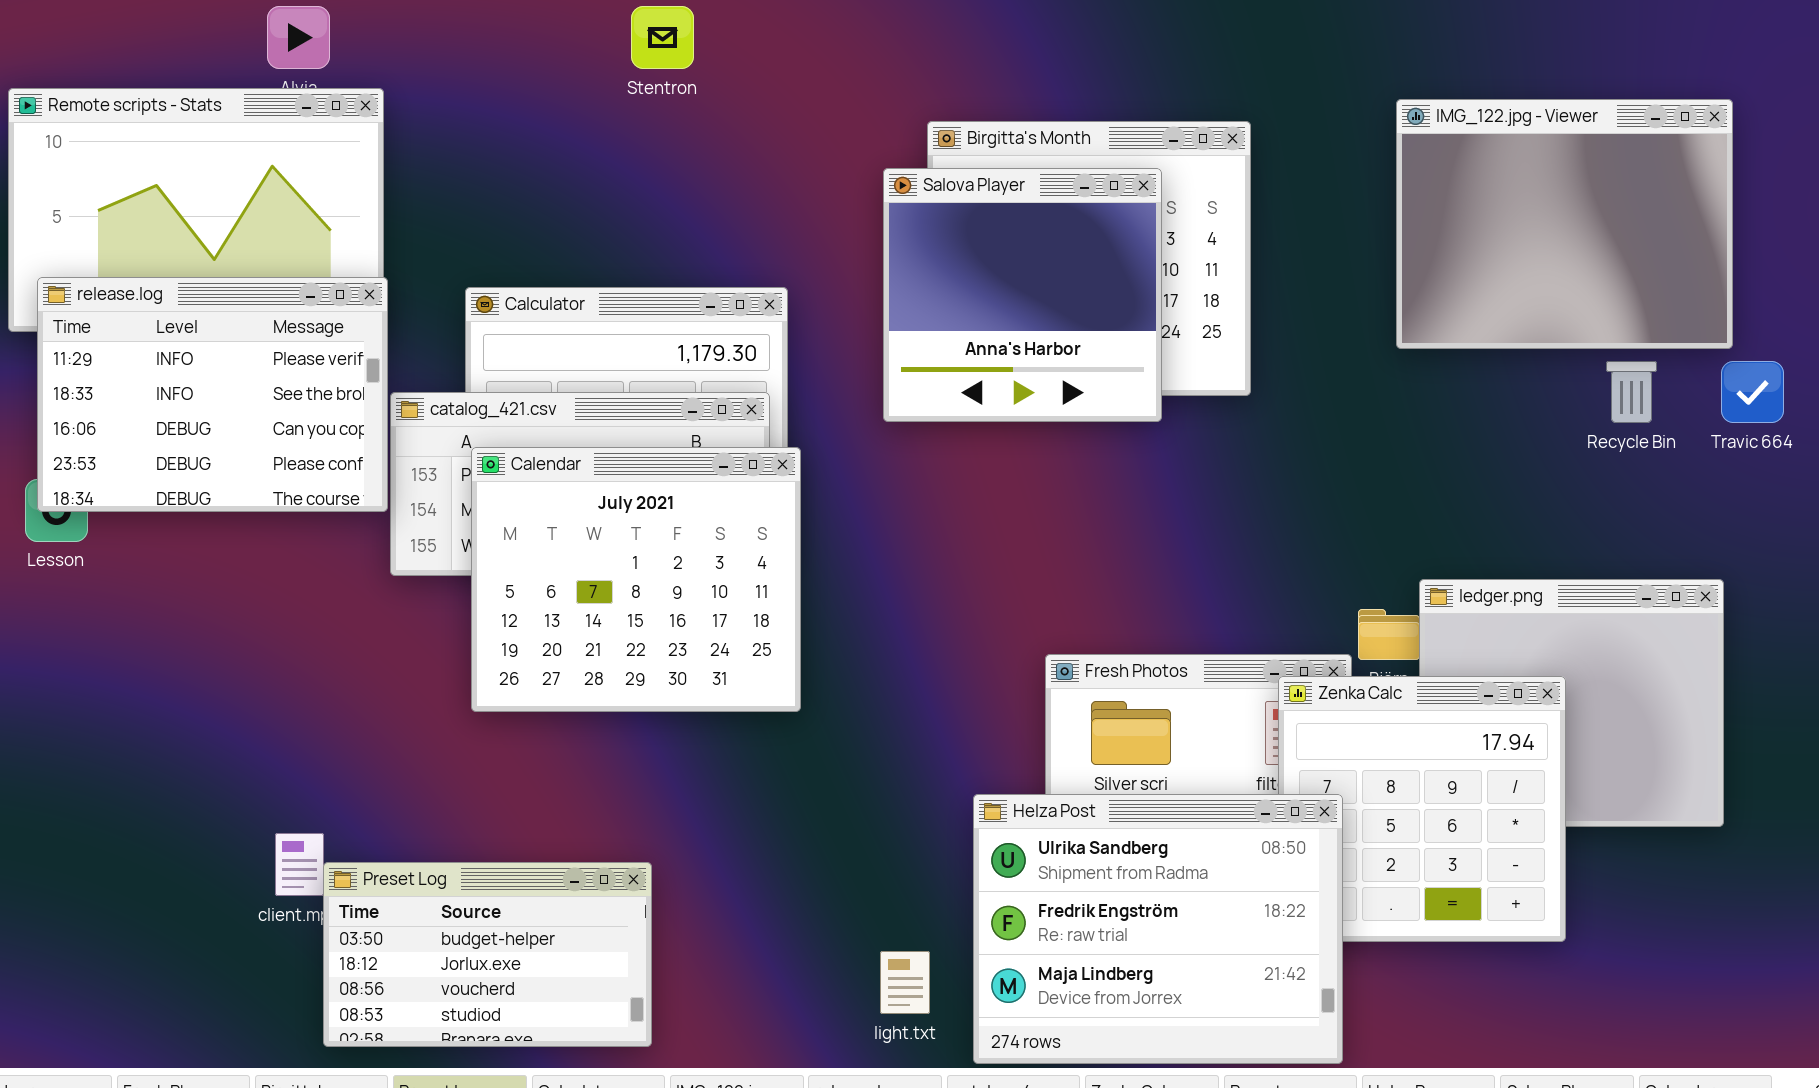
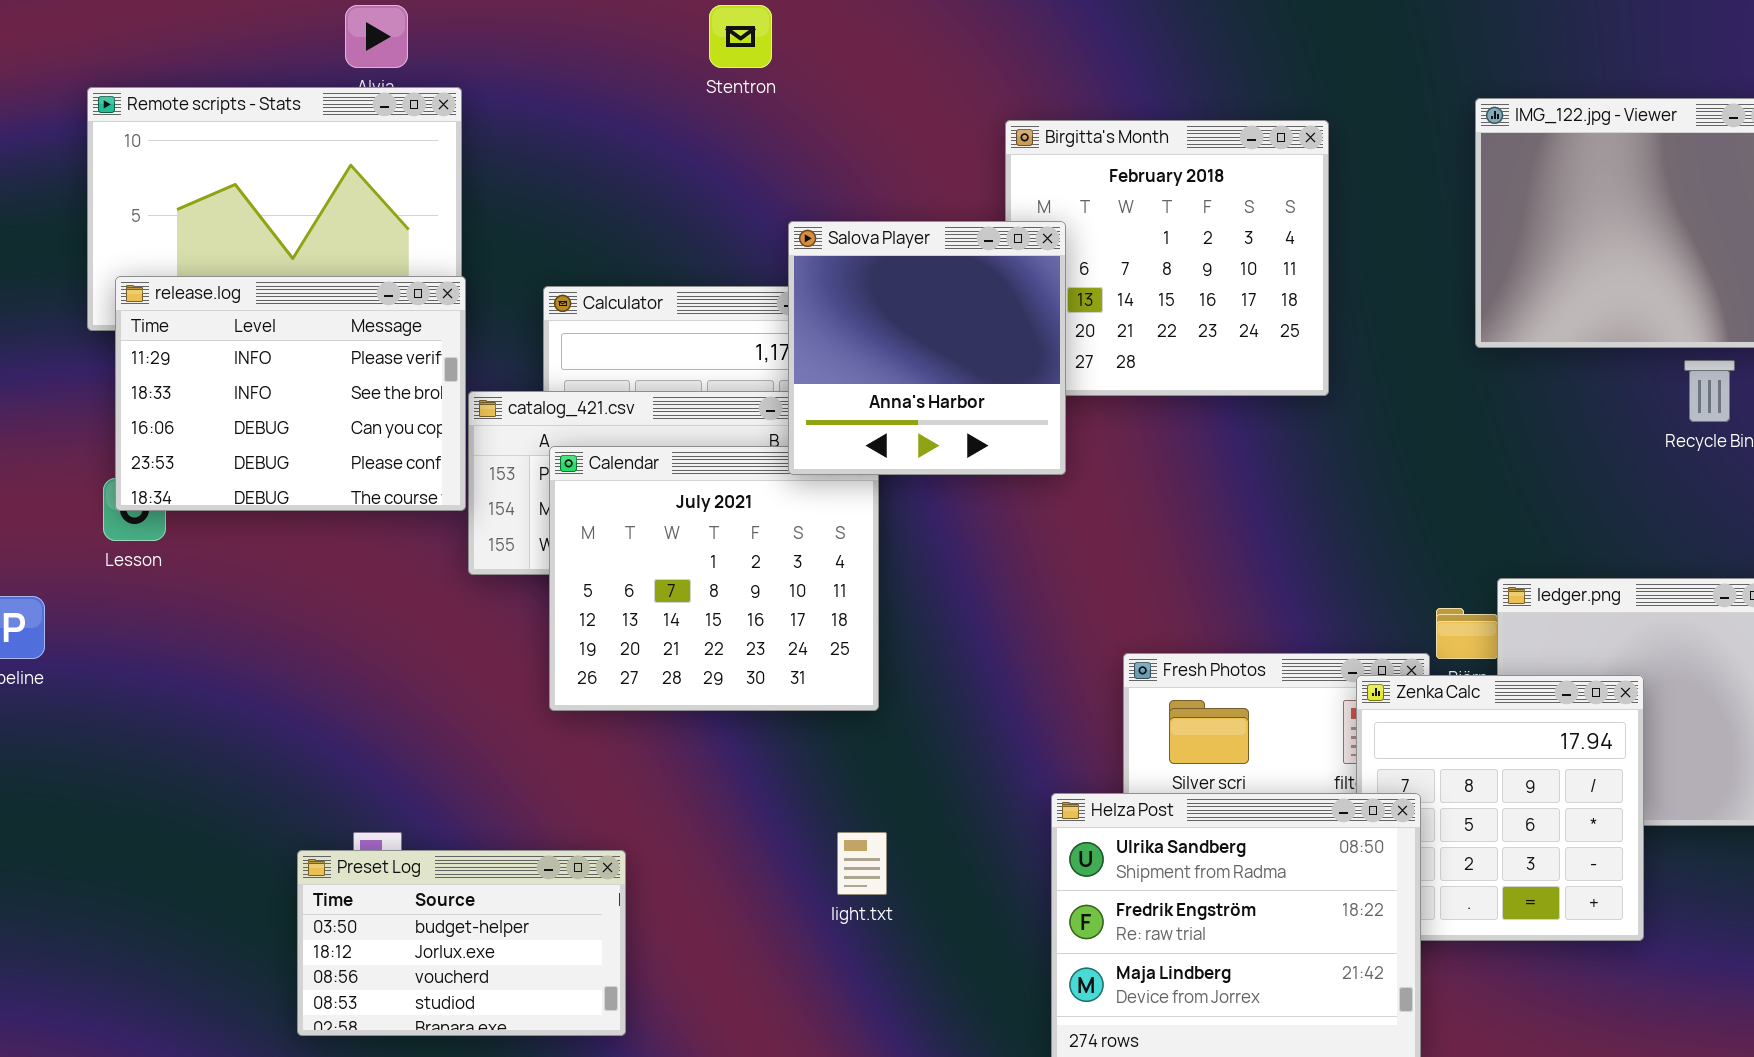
Salova Player: [883,168,1162,422] -> [788,221,1066,475], moved
Preset Log: [323,862,652,1047] -> [297,850,626,1036], moved
light.txt: [880,951,930,1014] -> [837,832,887,895], moved

